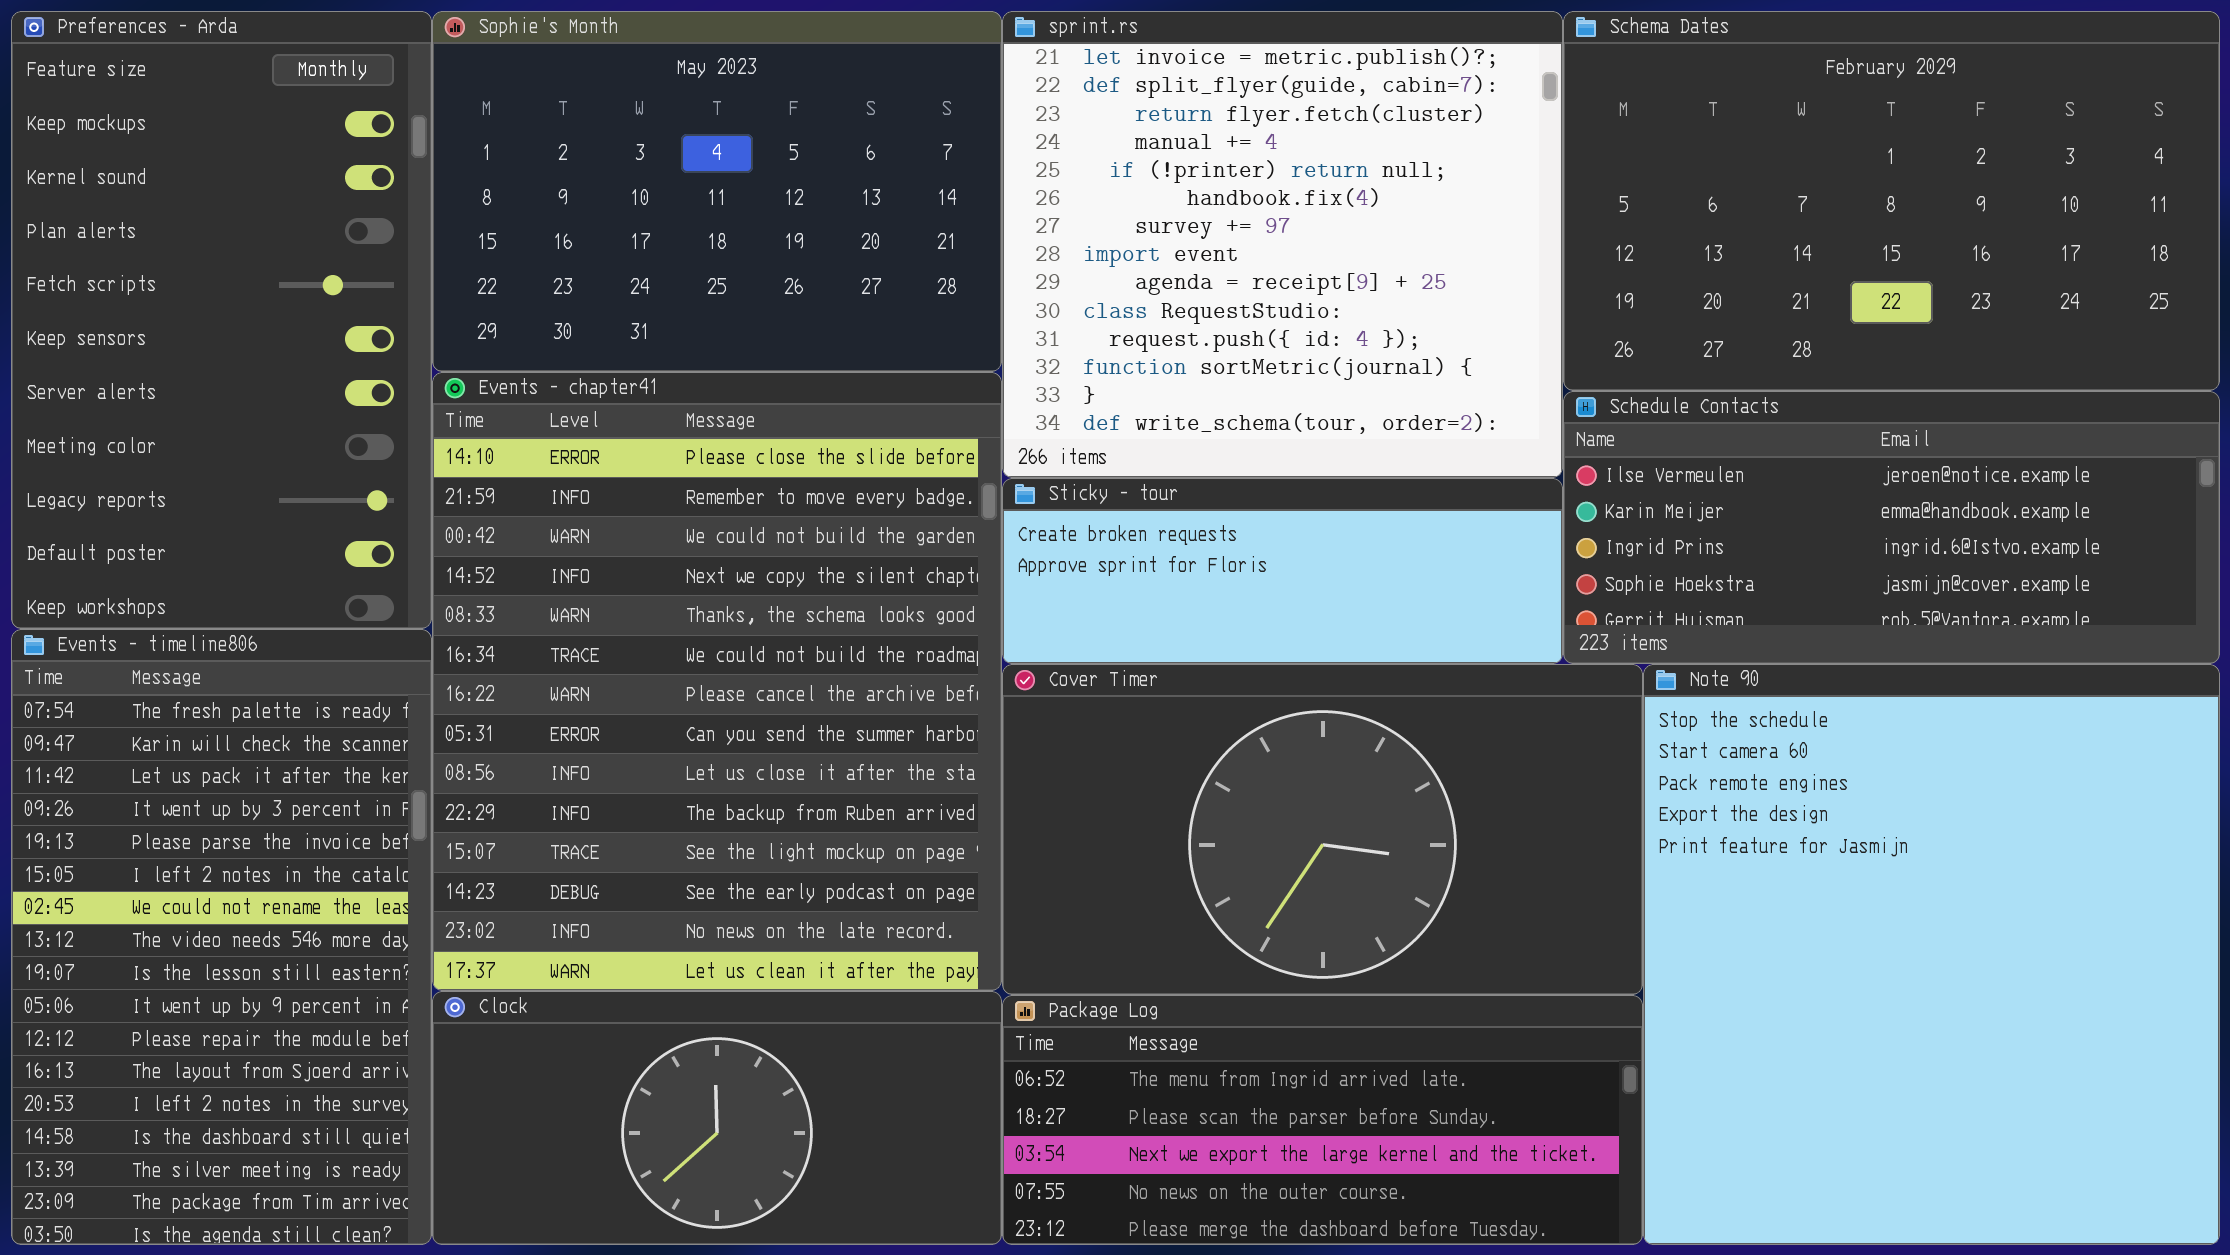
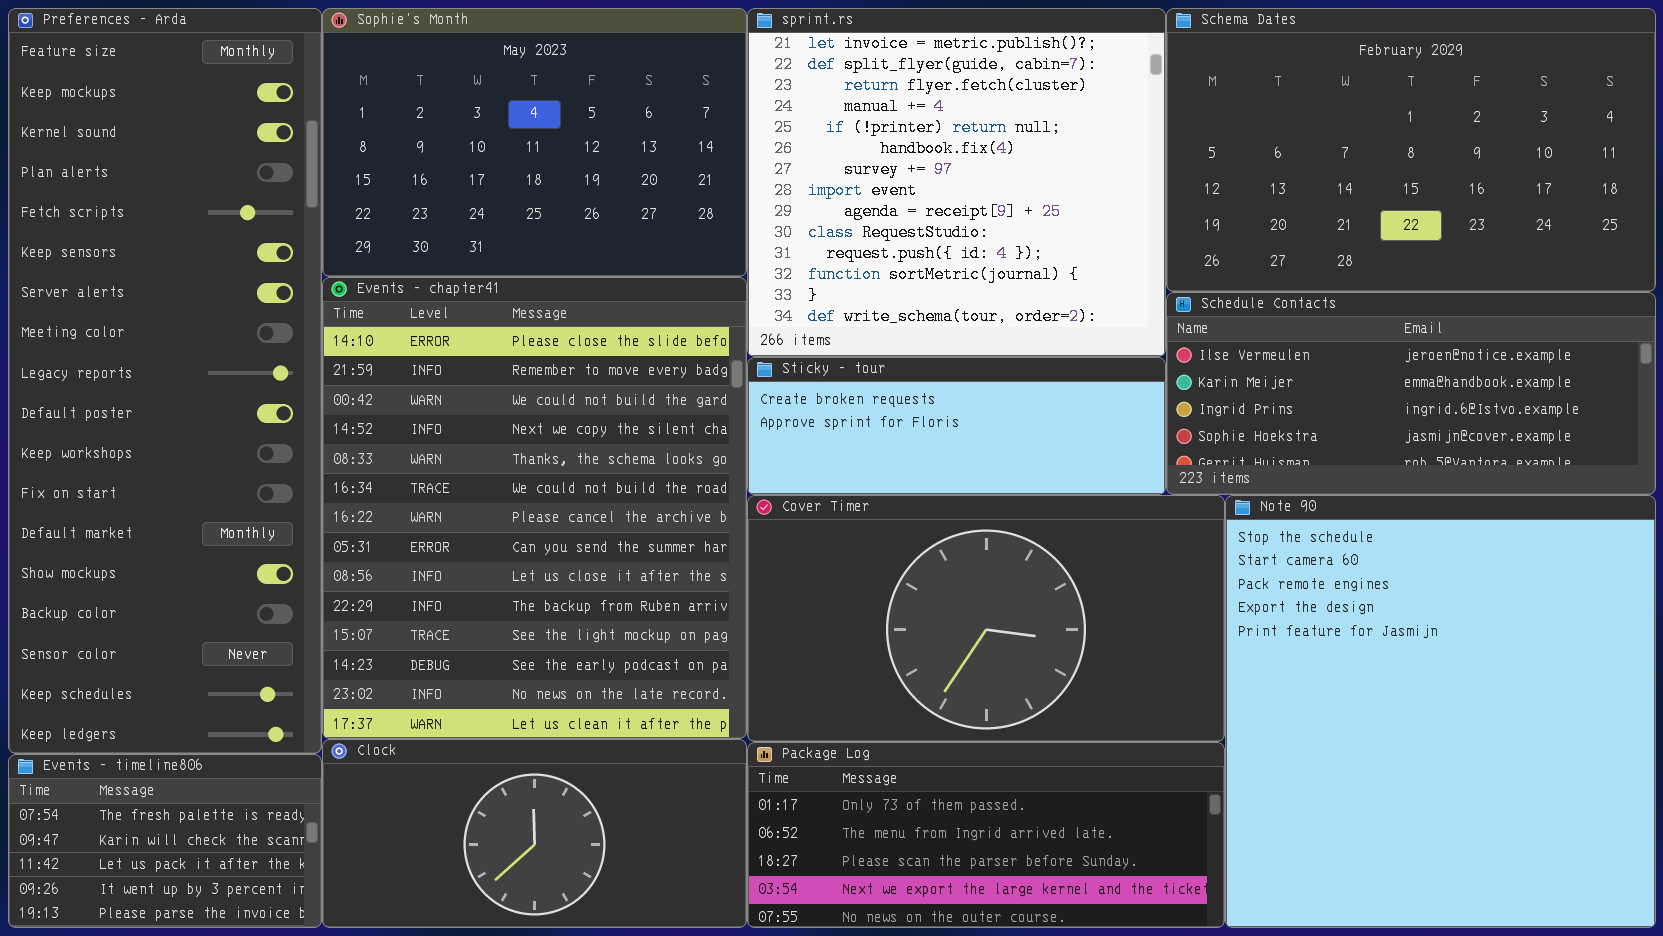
Preferences - Arda: [11,11,432,629] -> [8,8,322,754], resized
Events - timeline806: [11,629,432,1245] -> [8,754,322,928], resized
Package Log: [1002,995,1643,1245] -> [747,742,1225,928], scrolled up 1 row

